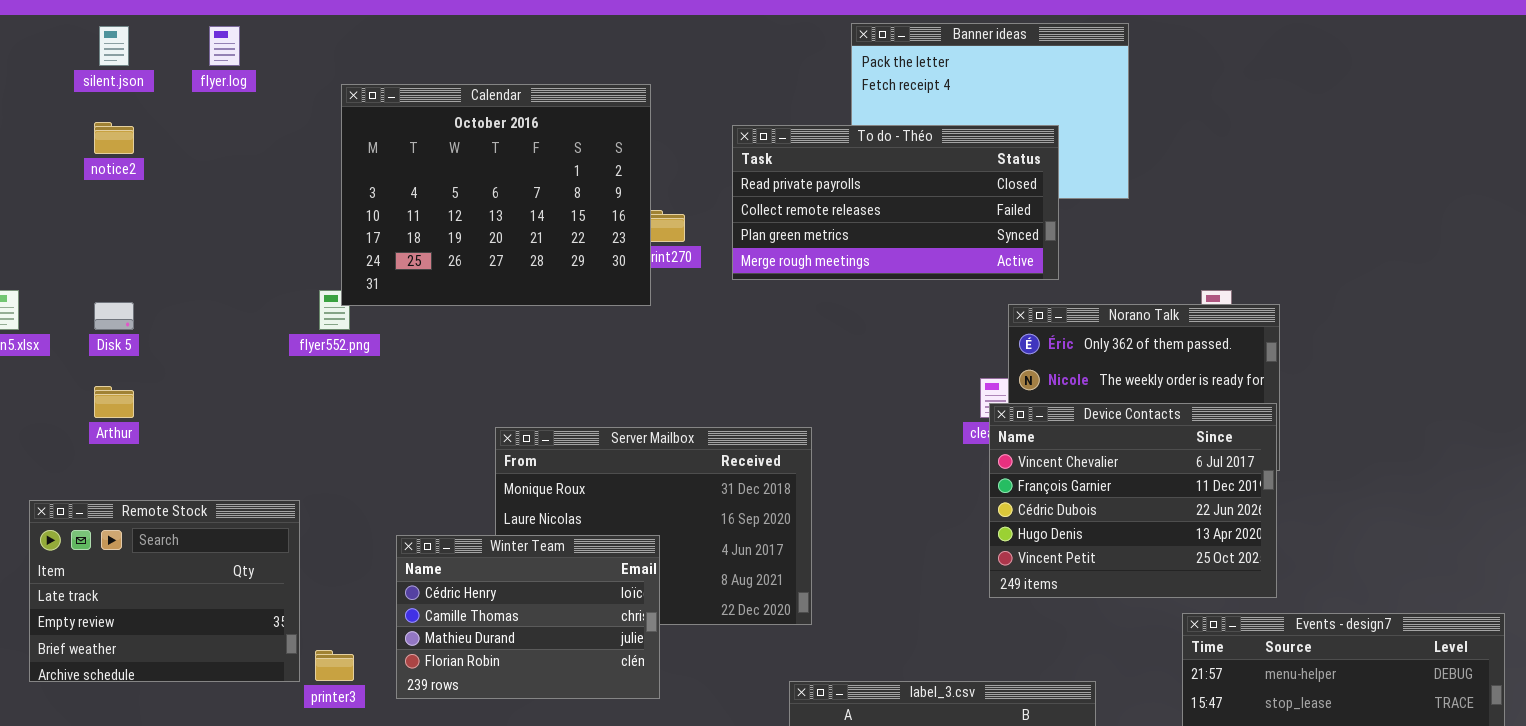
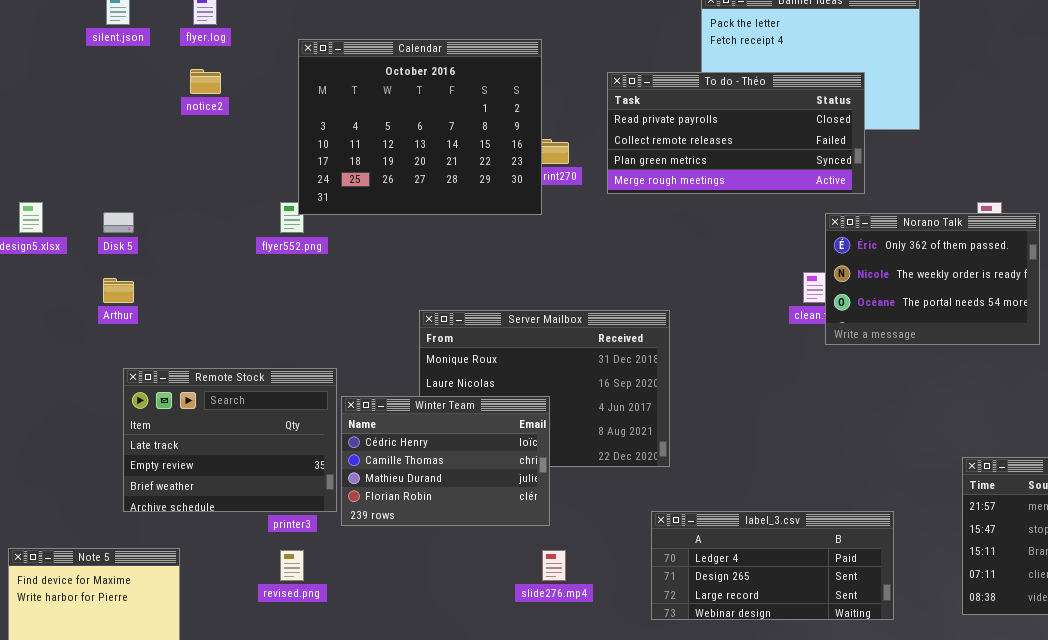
notice2: [94,122,134,154] -> [190,69,221,94], moved
Device Contacts: [989,403,1277,598] -> none, closed
Remote Stock: [29,500,300,682] -> [123,368,337,512], moved

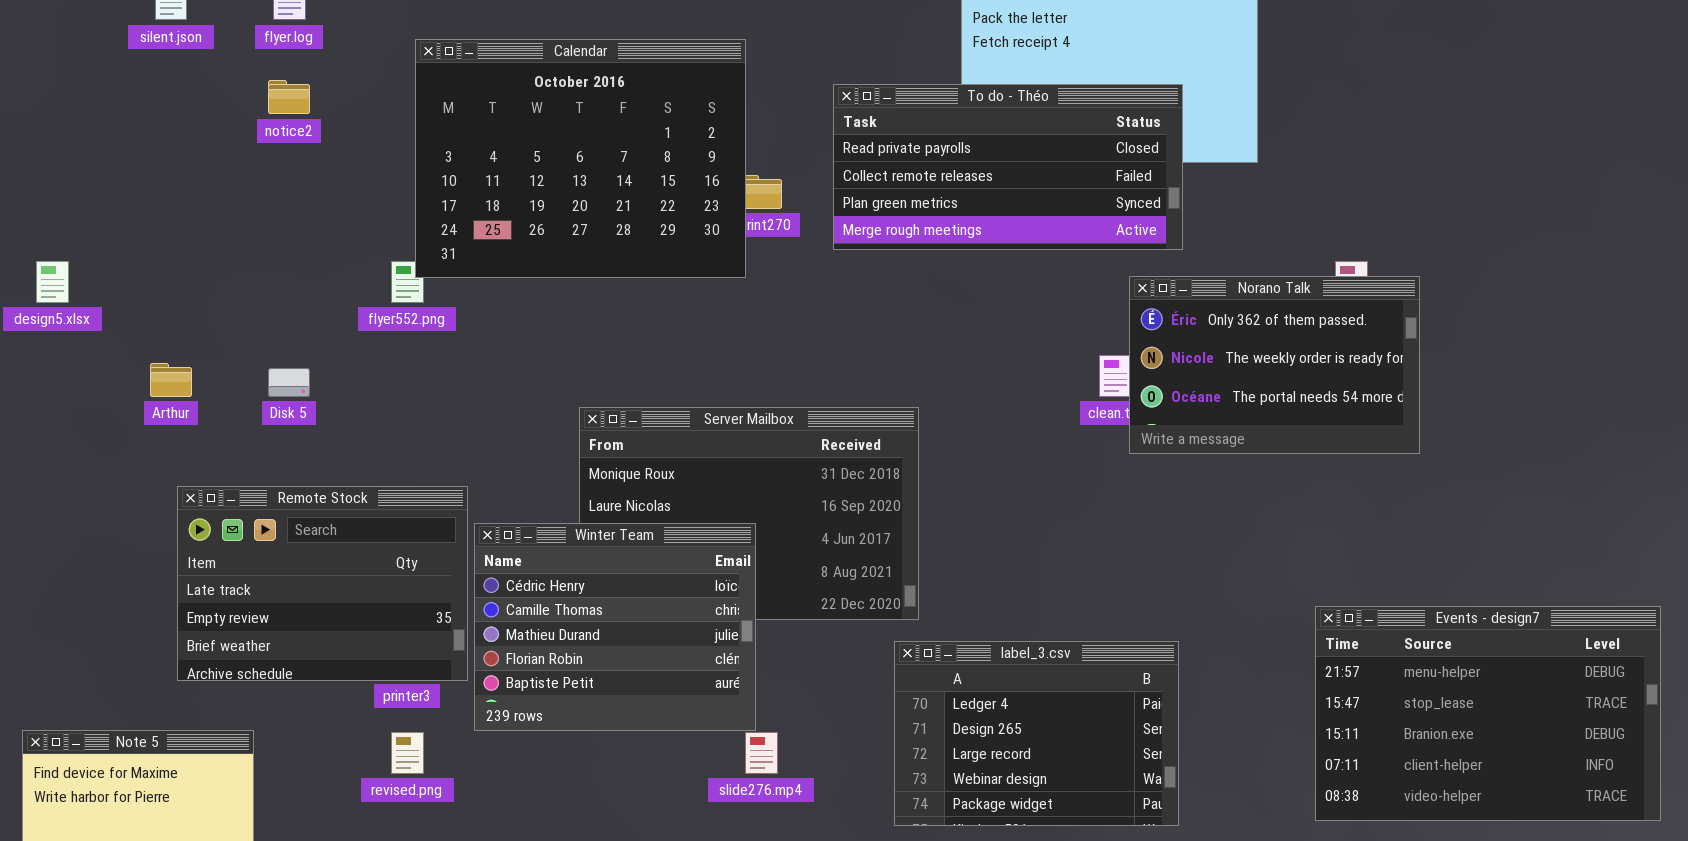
Disk 5: [103,212,134,233] -> [268,368,310,397], moved
Winter Team: [341,396,550,526] -> [474,523,756,731], resized
label_3.csv: [651,511,894,620] -> [894,641,1179,826], resized

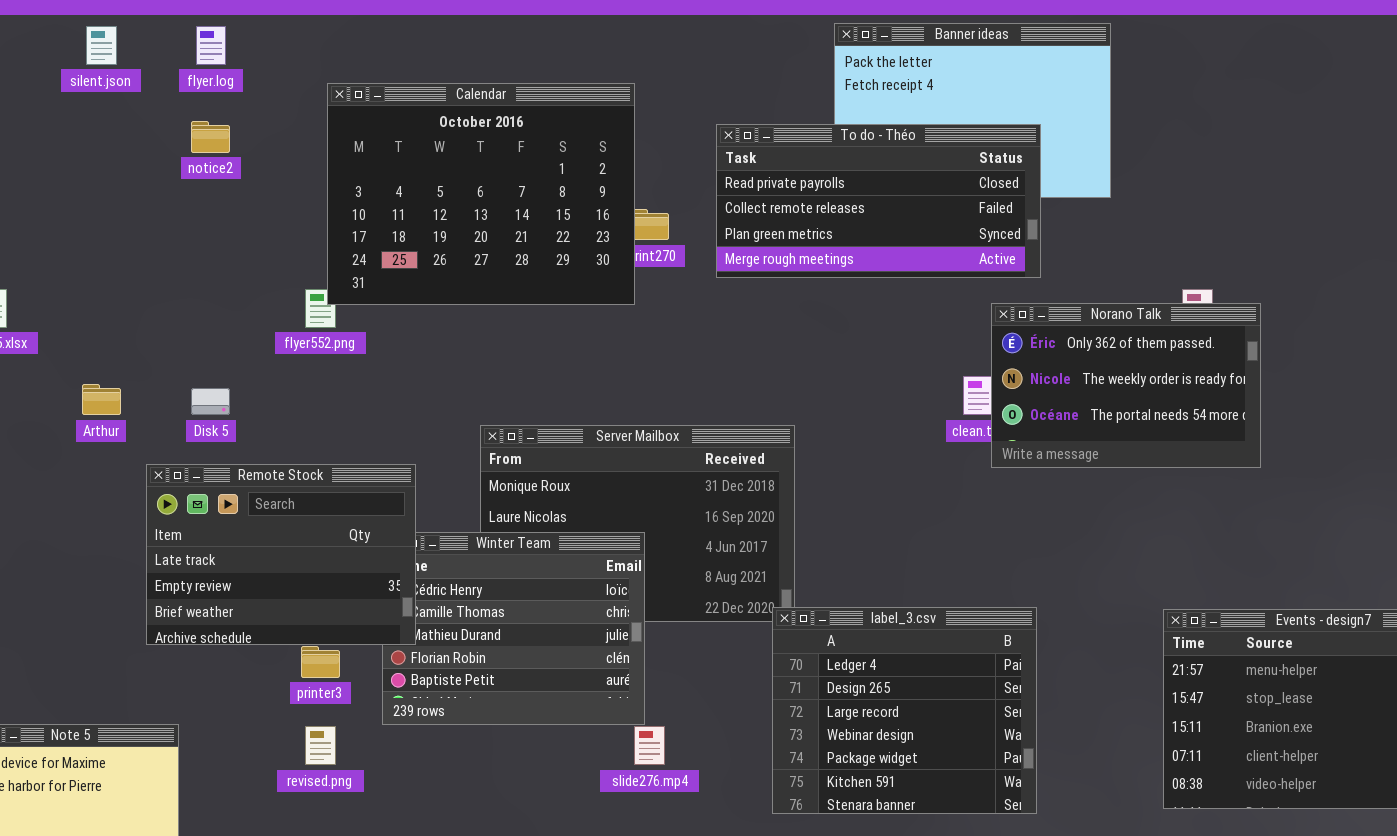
Remote Stock: [177,486,468,681] -> [146,464,416,645], moved
label_3.csv: [894,641,1179,826] -> [772,607,1037,814], resized

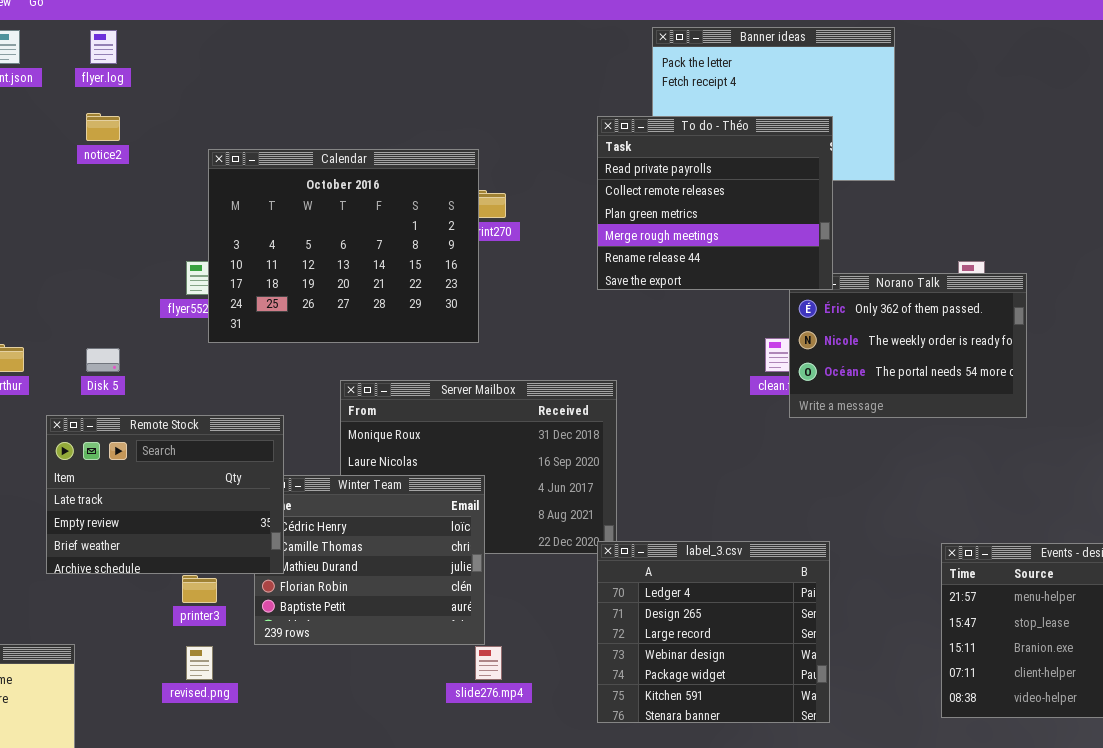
Calendar: [327,83,635,305] -> [208,149,479,343], moved
To do - Théo: [716,124,1041,278] -> [597,116,833,290], resized

